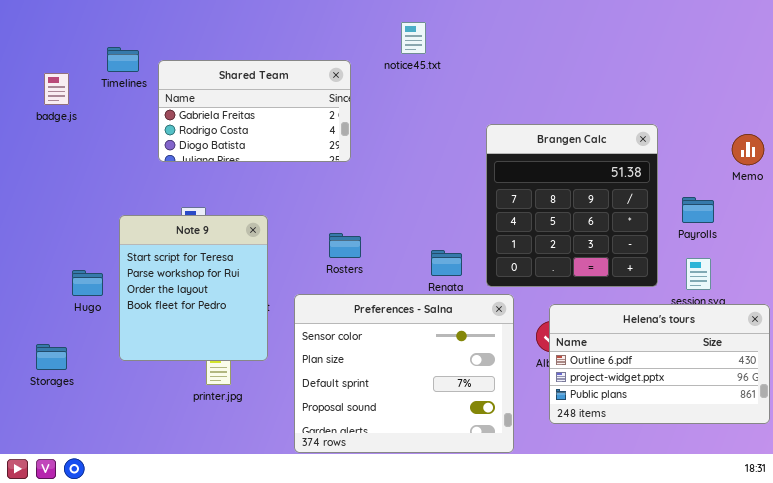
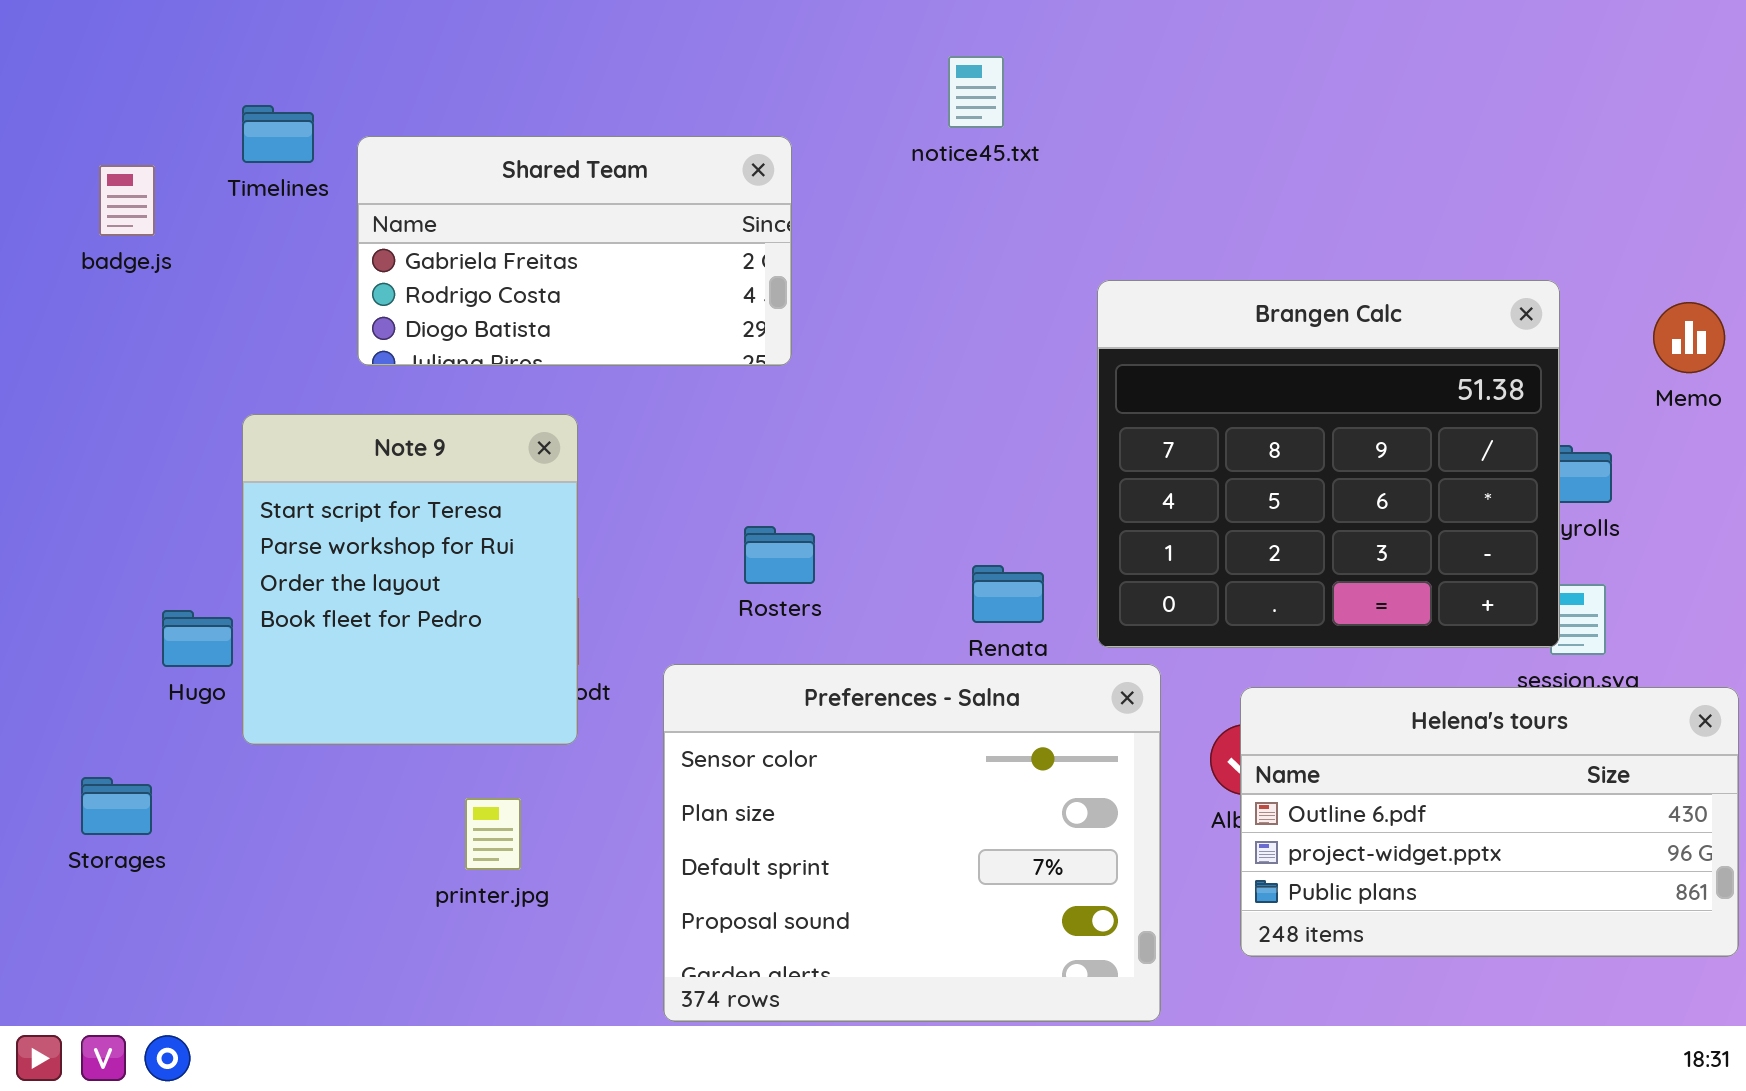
notice45.txt: [401,22,426,54] -> [948,56,1004,128], moved
Brangen Calc: [486,124,658,287] -> [1097,280,1560,648], resized
Note 9: [119,215,268,361] -> [242,414,578,745], moved

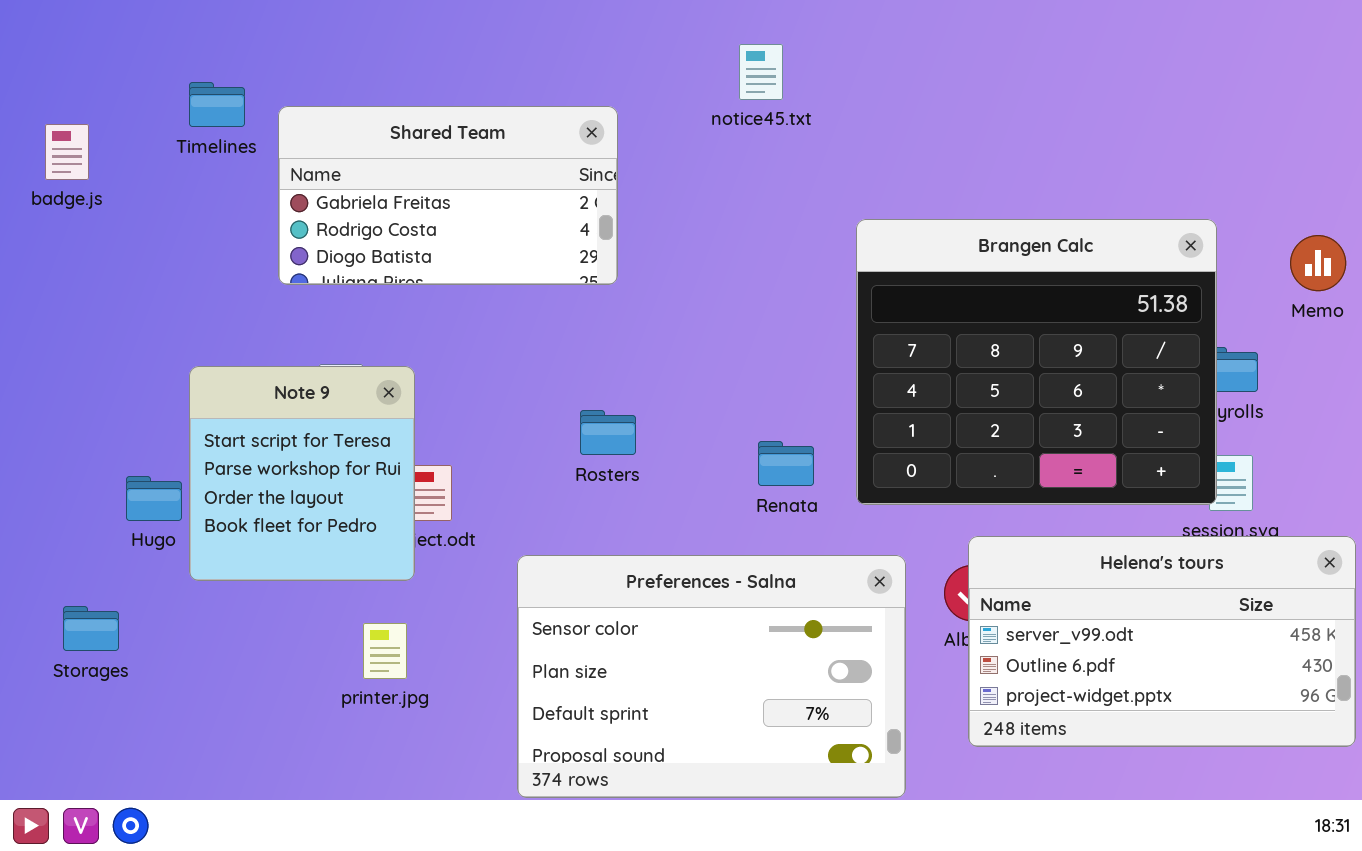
badge.js: [99,165,155,236] -> [45,124,89,180], moved
Note 9: [242,414,578,745] -> [189,366,415,581], resized
Preferences - Salna: [663,664,1161,1022] -> [517,555,906,798], resized
Helena's tours: [1240,687,1739,957] -> [968,536,1356,747], scrolled up 1 row

